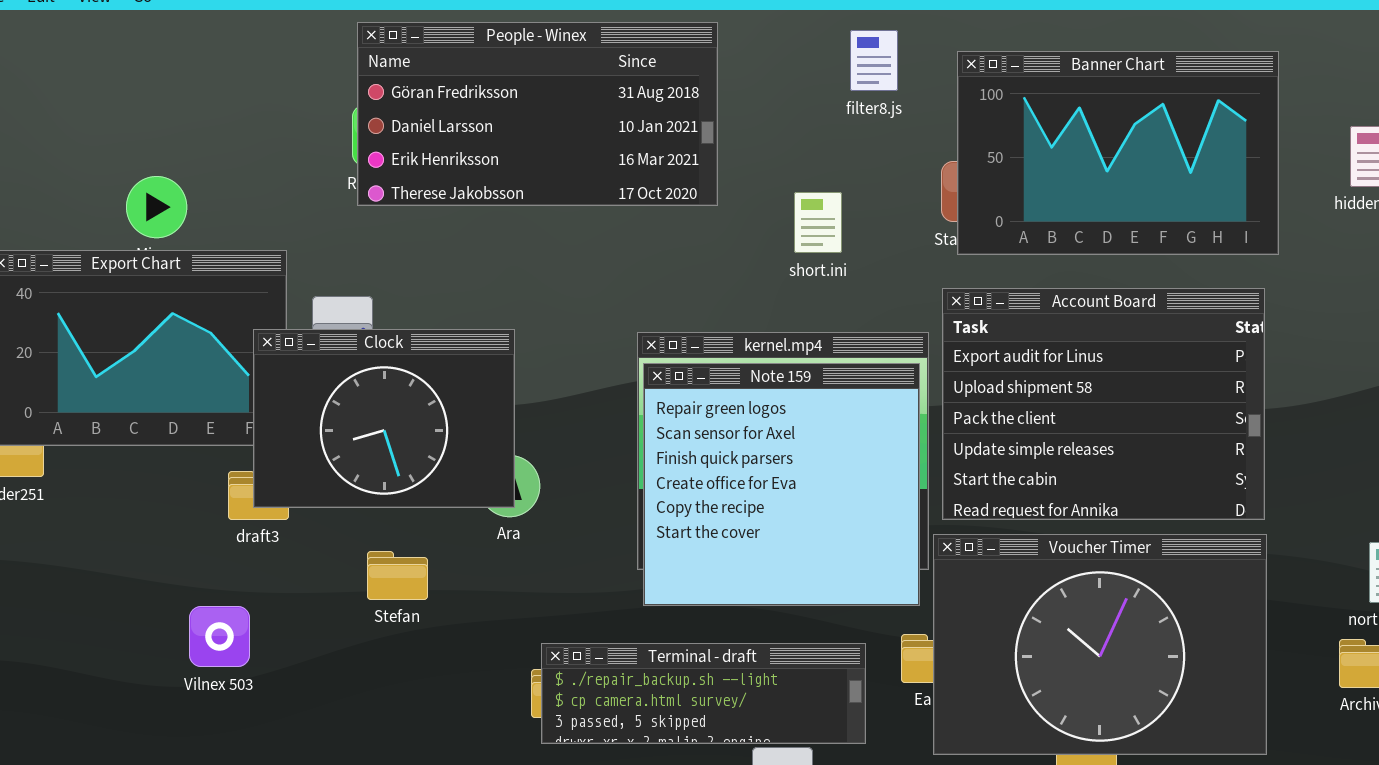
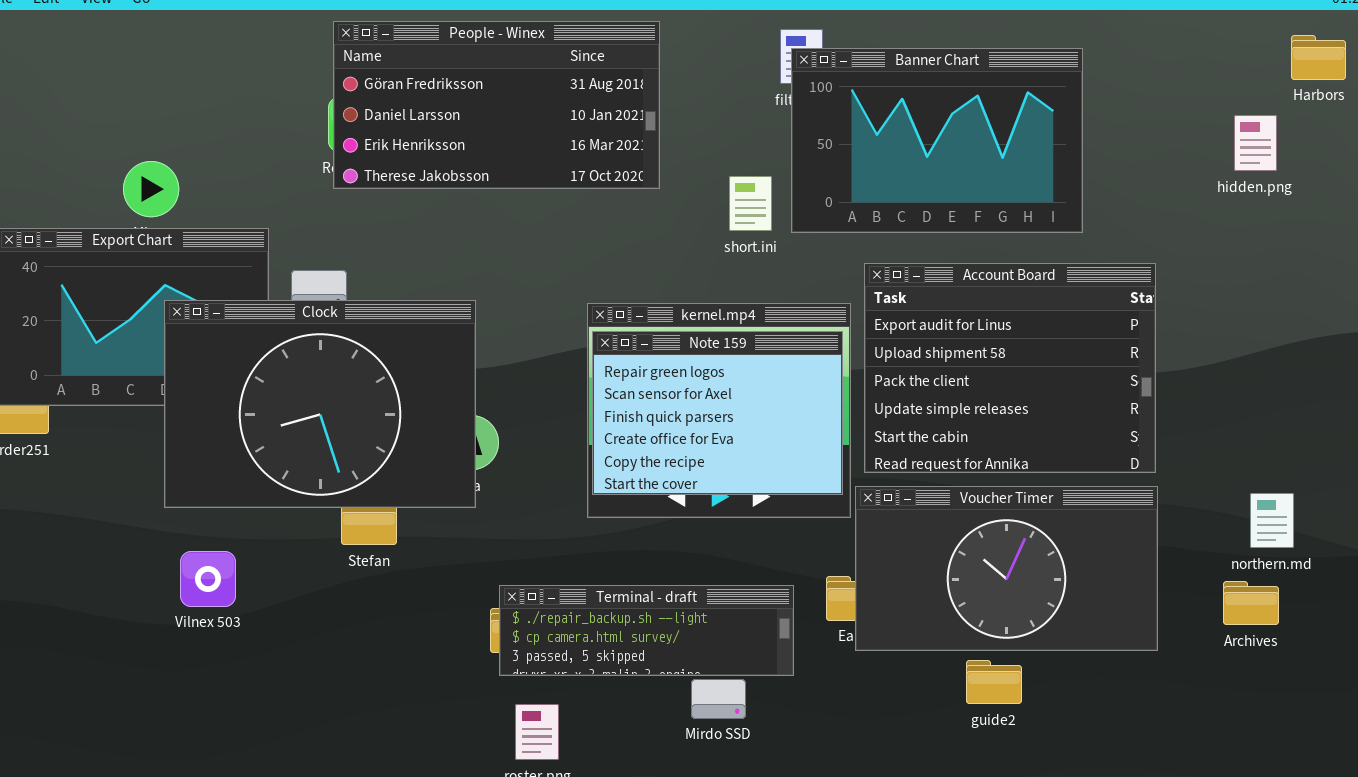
Banner Chart: [957,51,1279,255] -> [791,48,1083,233], moved
Clock: [253,329,515,508] -> [164,300,476,508], resized
Note 159: [643,363,920,606] -> [592,331,843,495], resized
Voucher Timer: [933,534,1267,755] -> [855,486,1158,651], resized

